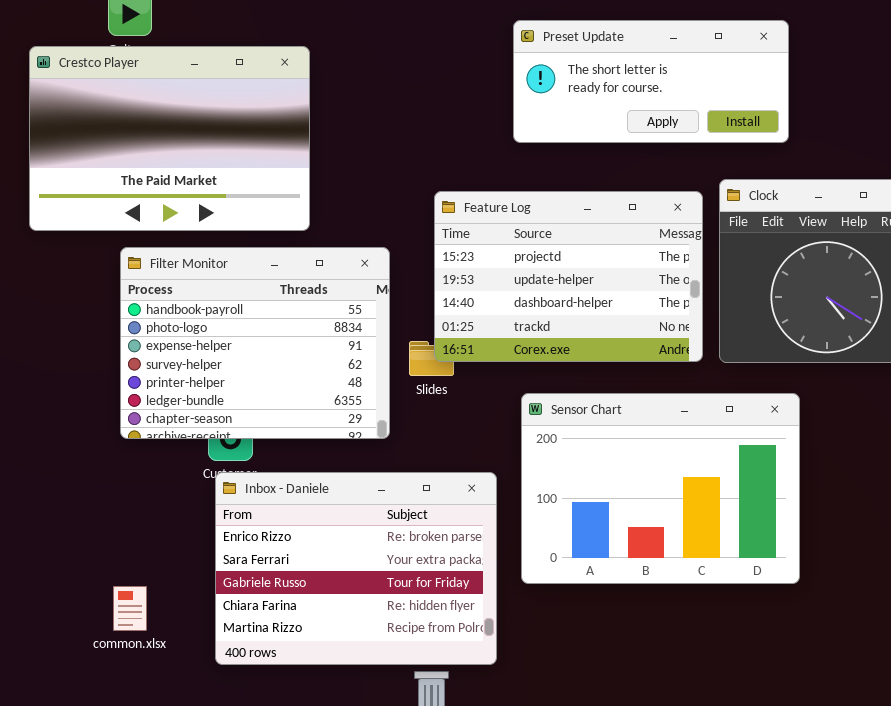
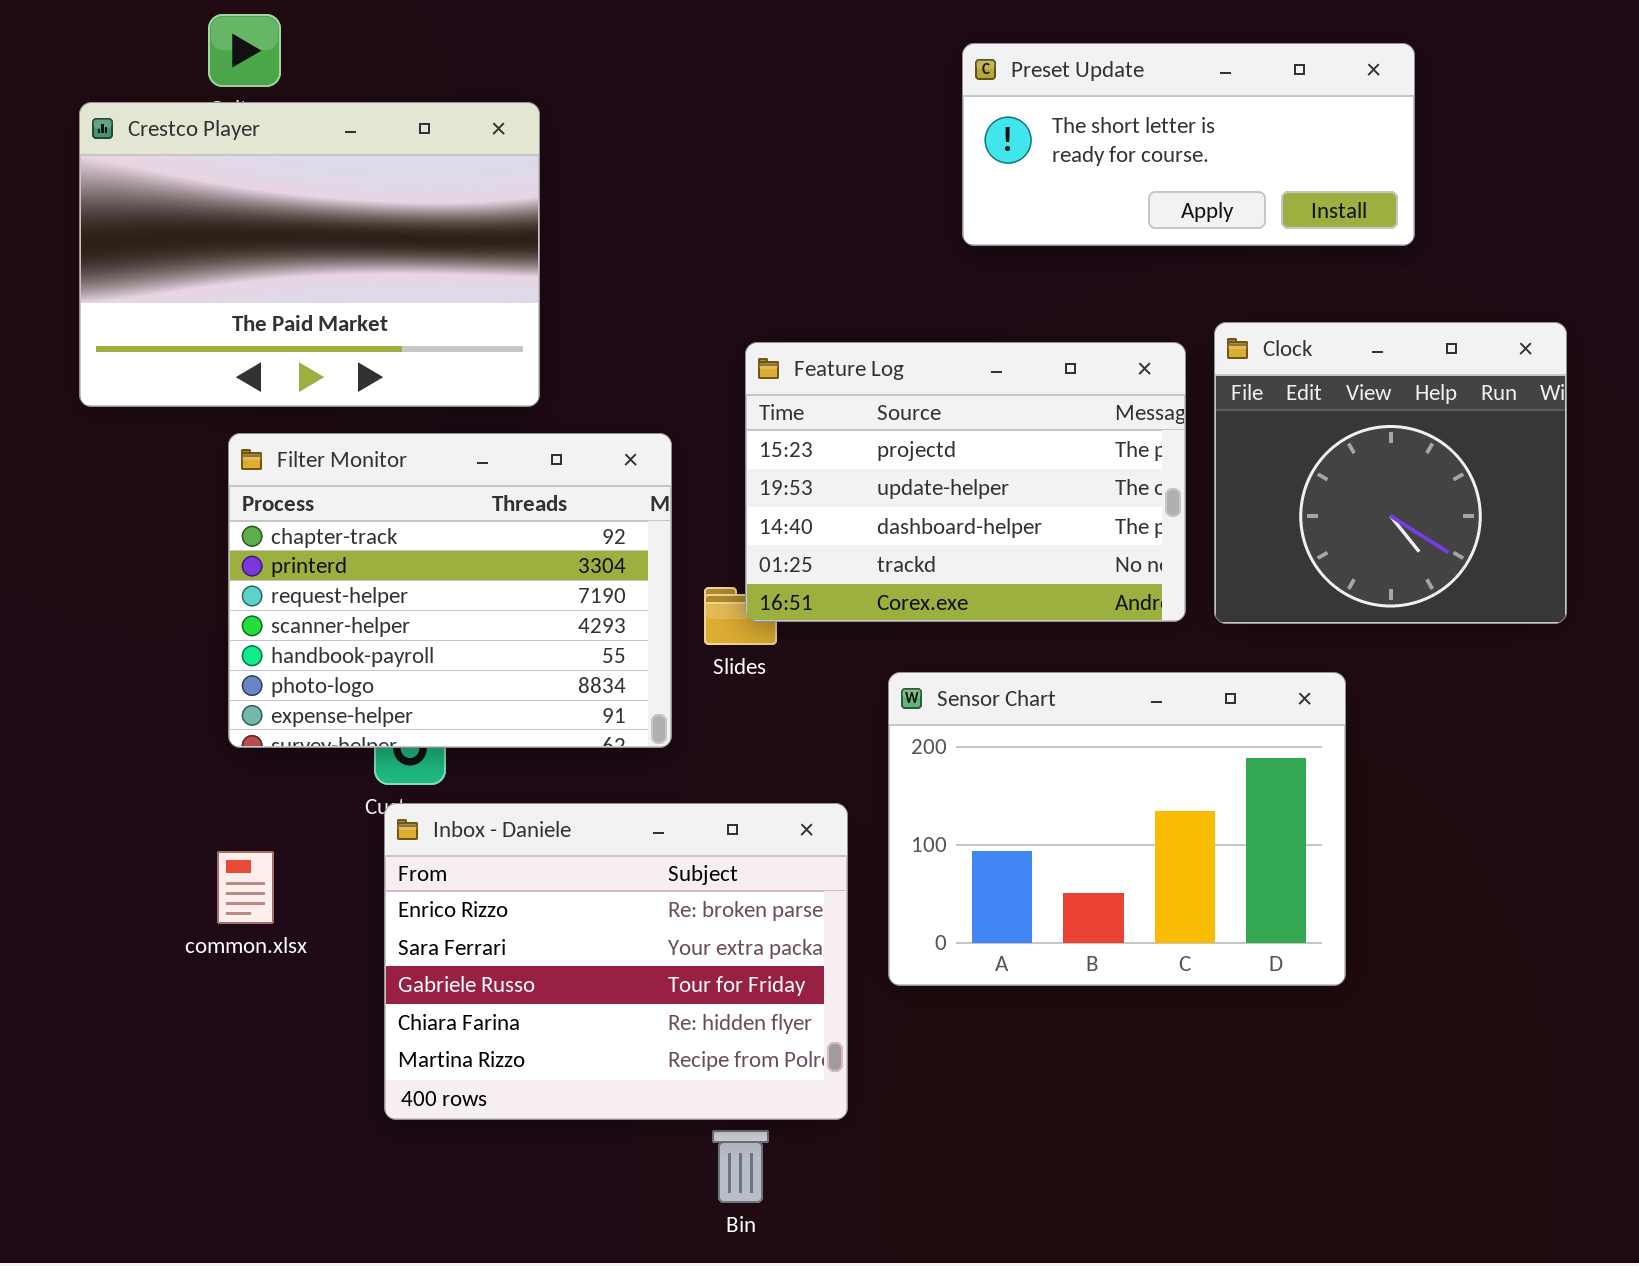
Preset Update: [513,20,789,143] -> [962,43,1415,246], moved
Filter Monitor: [120,247,390,439] -> [228,433,672,748], scrolled up 4 rows
common.xlsx: [113,586,147,631] -> [217,851,274,924], moved

